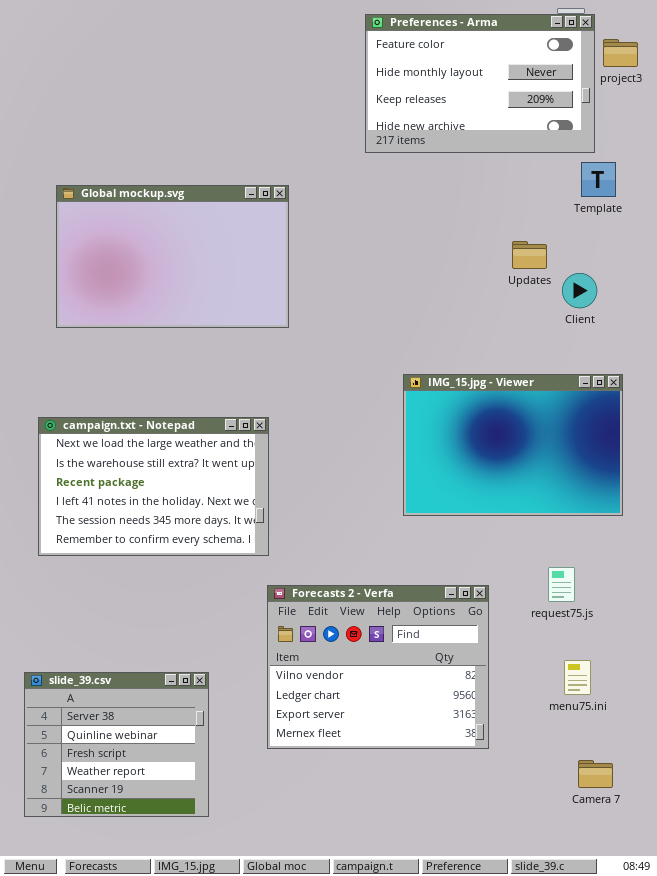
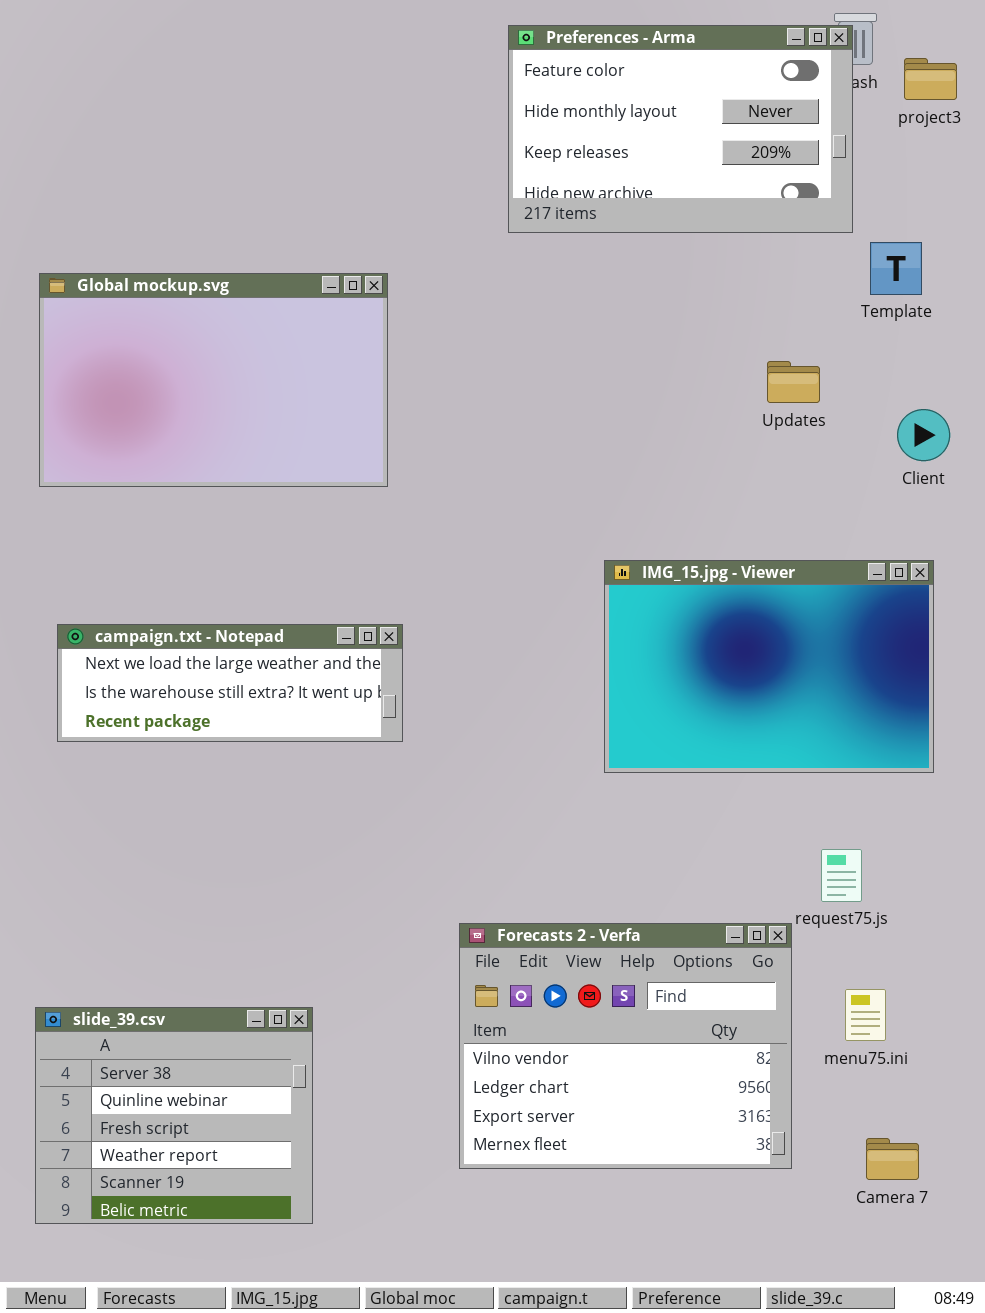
Preferences - Arma: [365,14,595,153] -> [508,25,853,233], moved
Global mockup.svg: [56,185,289,328] -> [39,273,388,487], moved
Client: [562,273,597,308] -> [897,409,950,461], moved
campaign.txt - Notepad: [38,417,269,556] -> [57,624,403,742], resized
Forecasts 2 - Verfa: [267,585,489,749] -> [459,923,792,1169], moved

